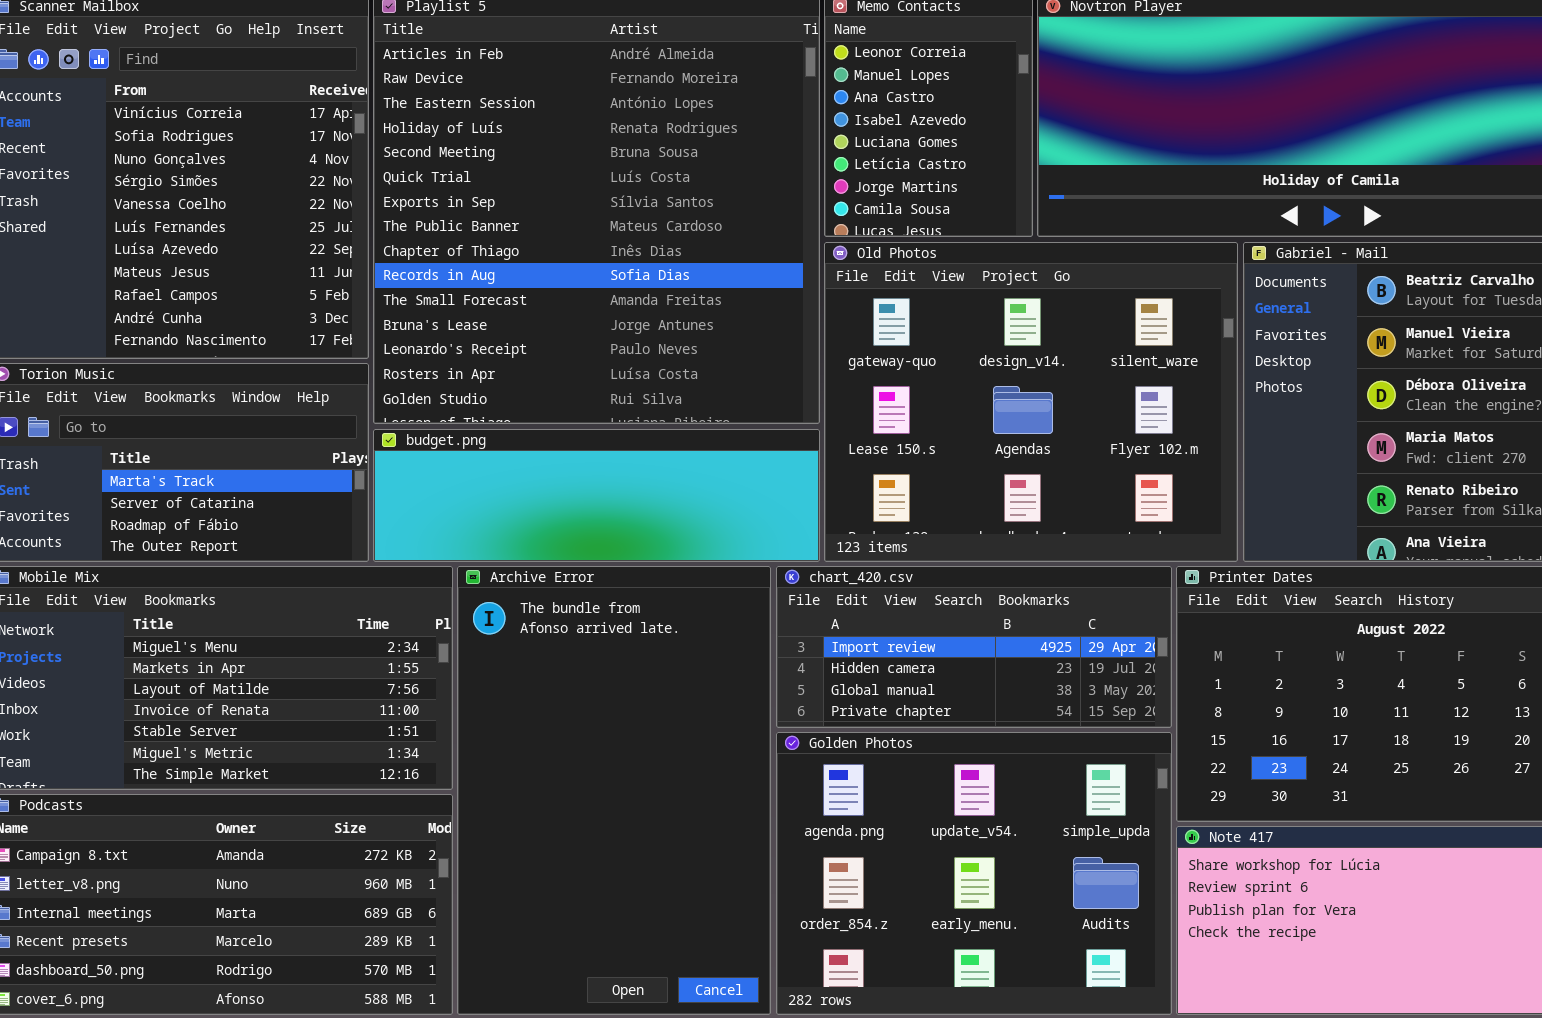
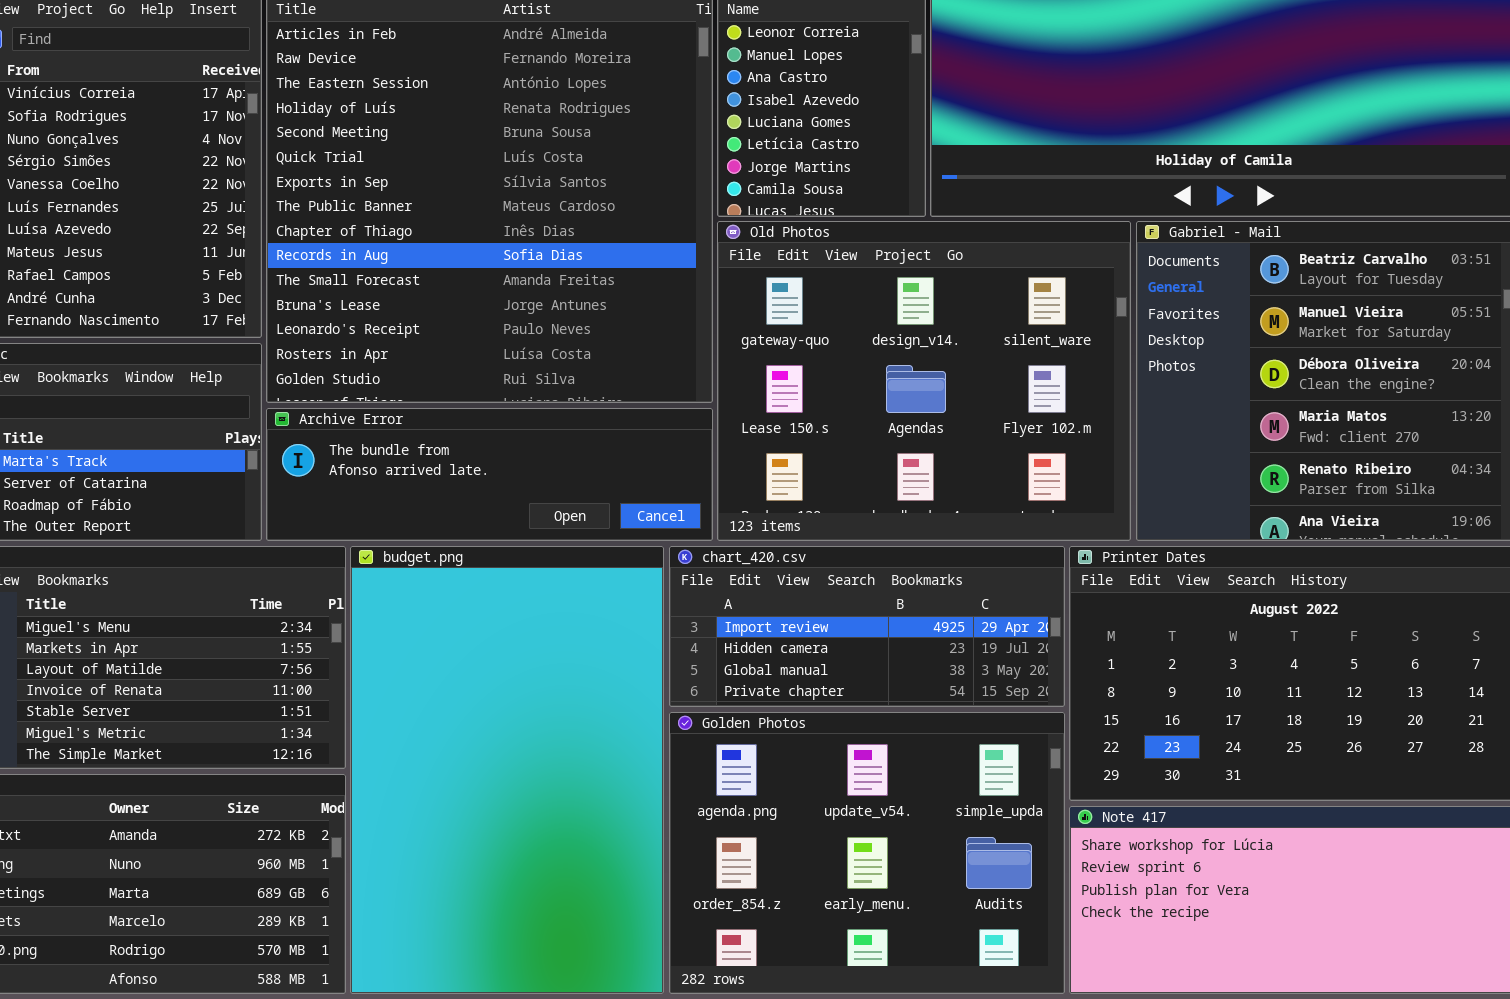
budget.png: [373,429,820,562] -> [350,546,664,994], moved, resized
Archive Error: [457,566,771,1015] -> [266,408,713,541], moved, resized

